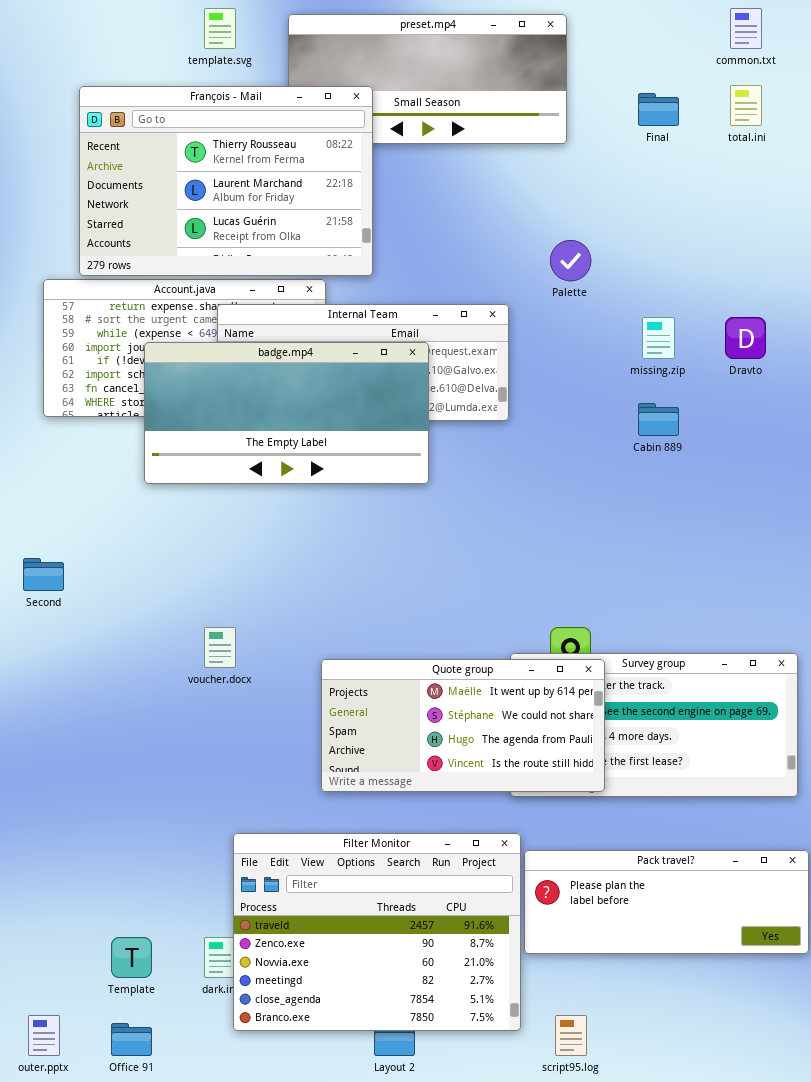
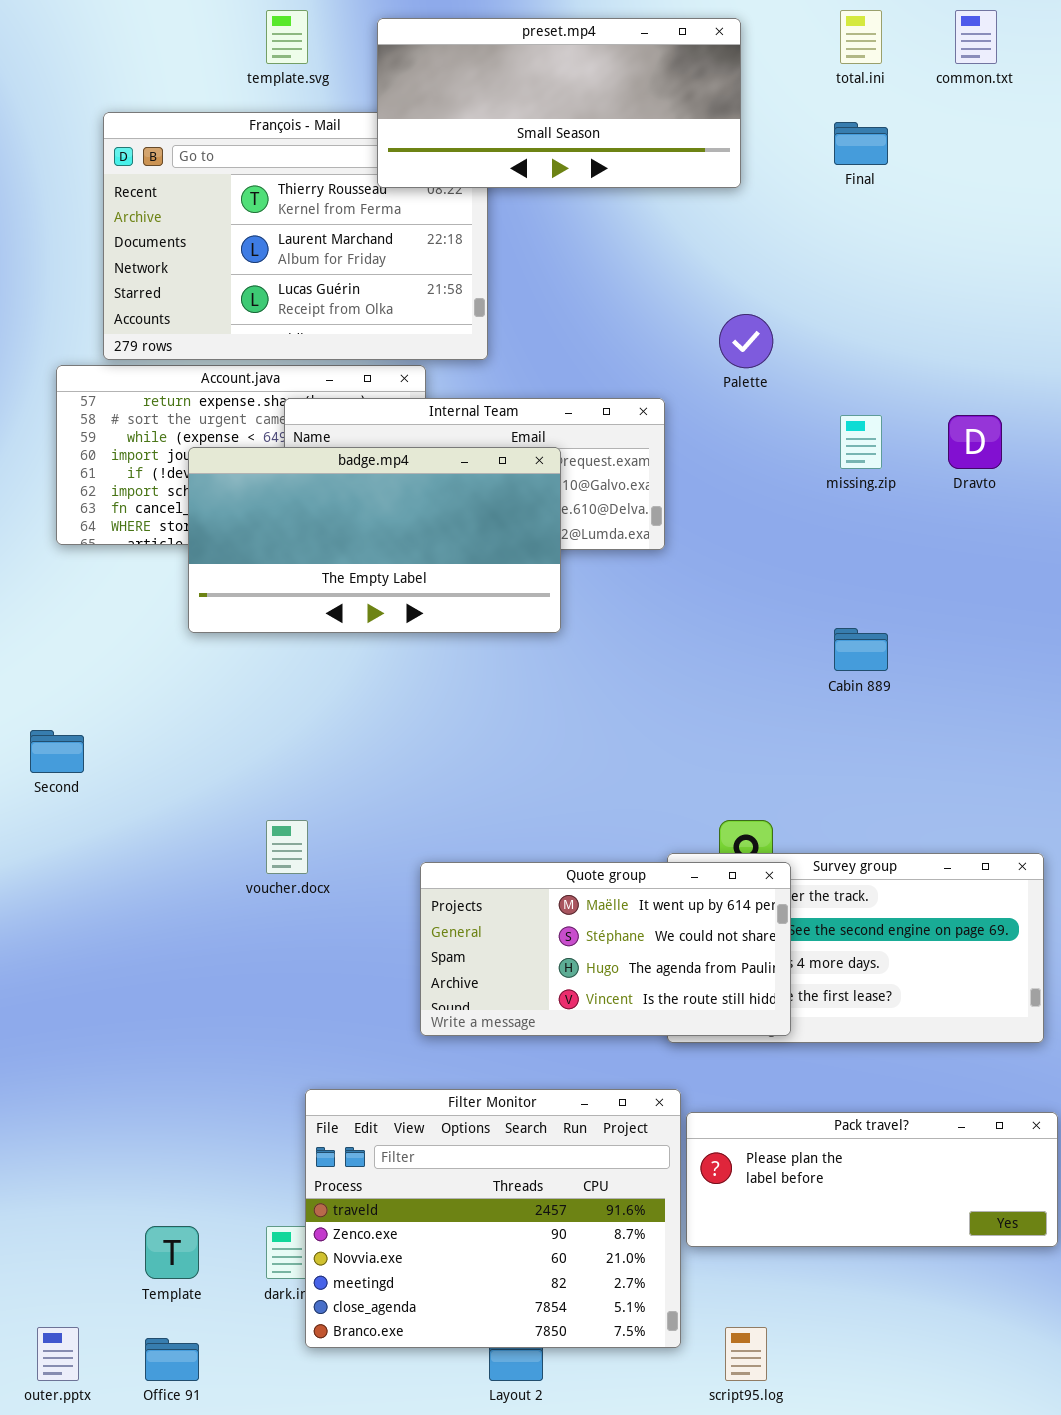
preset.mp4: [288,14,567,144] -> [377,18,741,188], raised
total.ini: [730,85,762,126] -> [840,10,882,64], moved
Cabin 889: [638,403,679,436] -> [834,628,888,671], moved

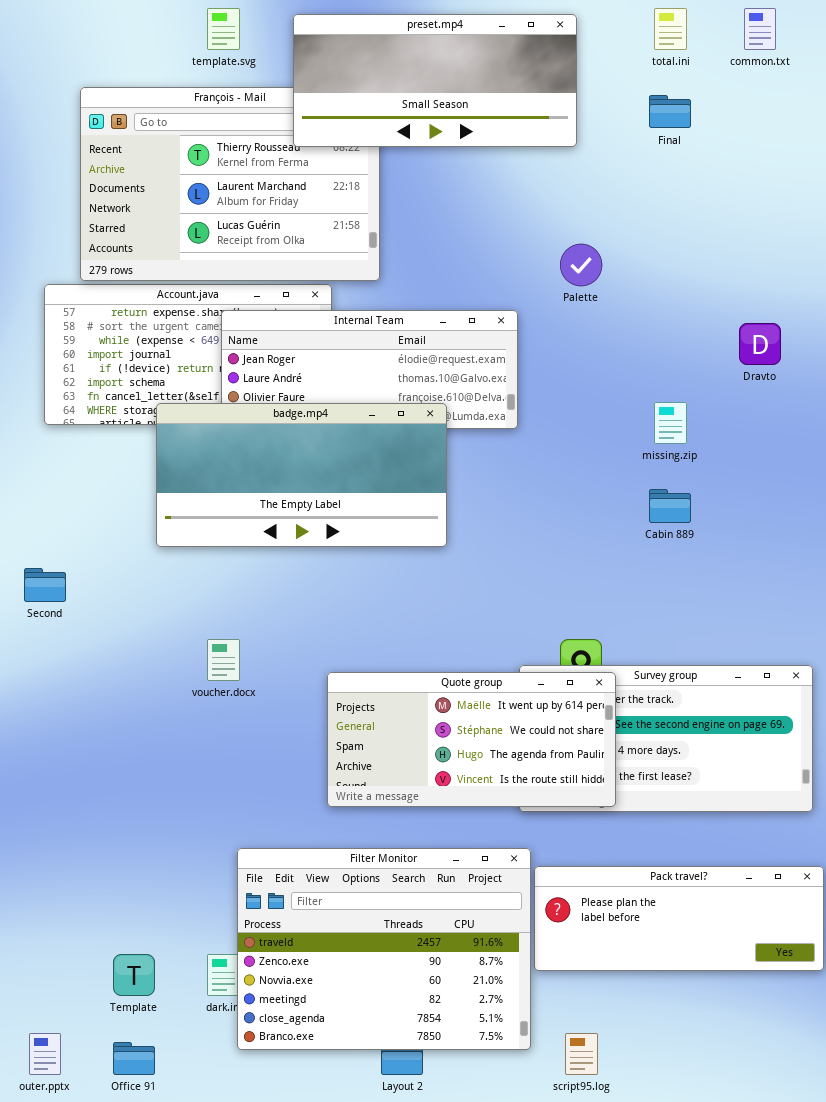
missing.zip: [840,415,882,469] -> [654,402,687,444], moved
badge.mp4: [188,447,561,633] -> [156,403,447,547], moved

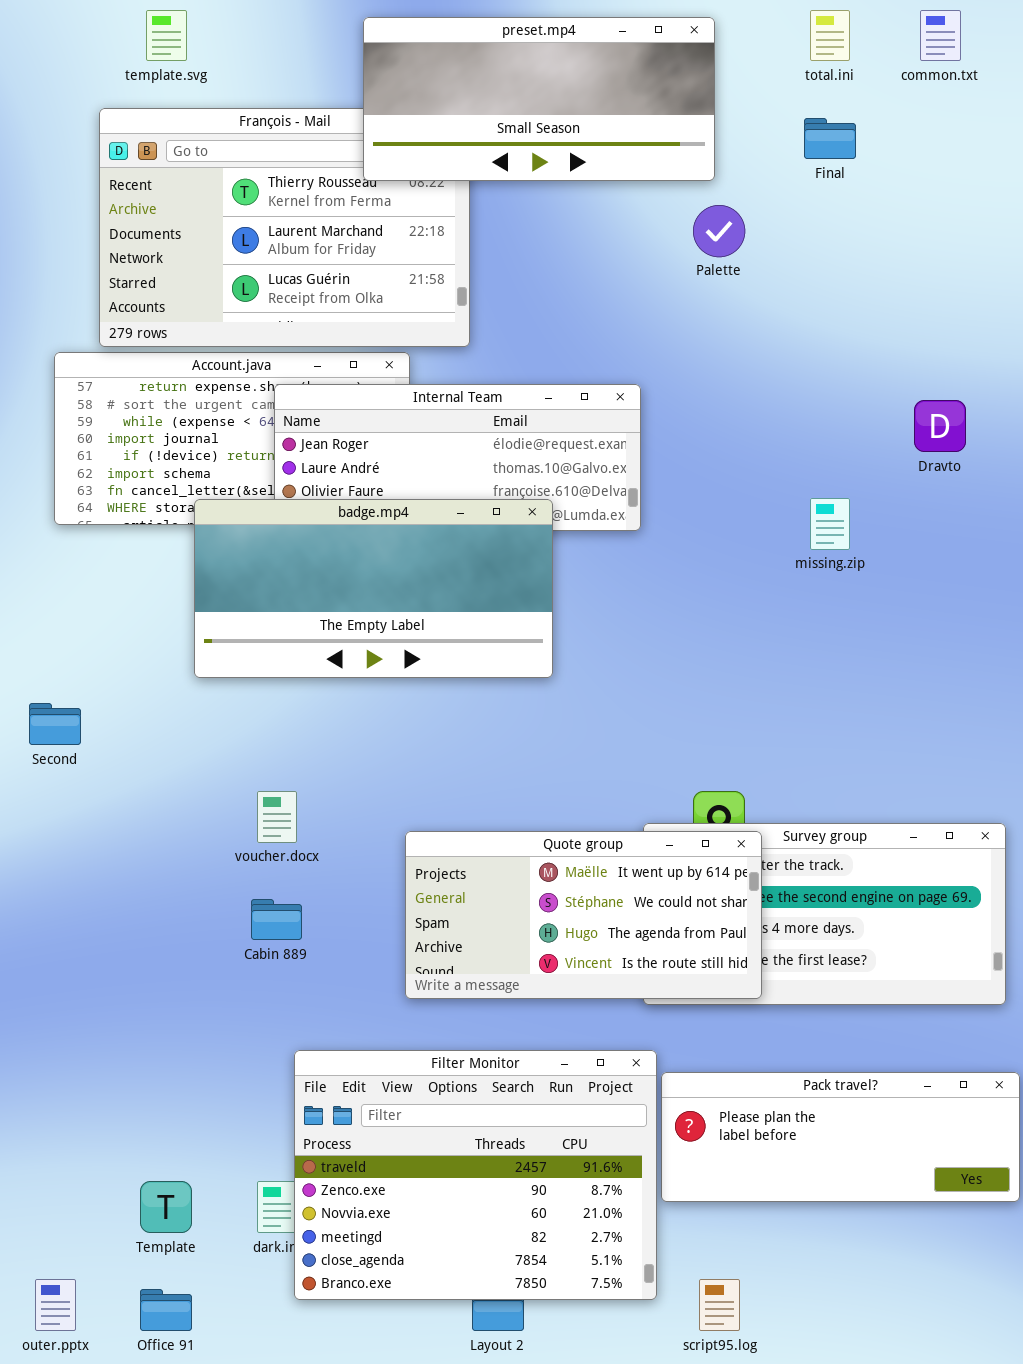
template.svg: [207,8,240,50] -> [146,10,187,61], moved
Palette: [560,244,602,286] -> [693,205,745,257], moved
Cabin 889: [649,489,691,523] -> [251,899,302,940], moved

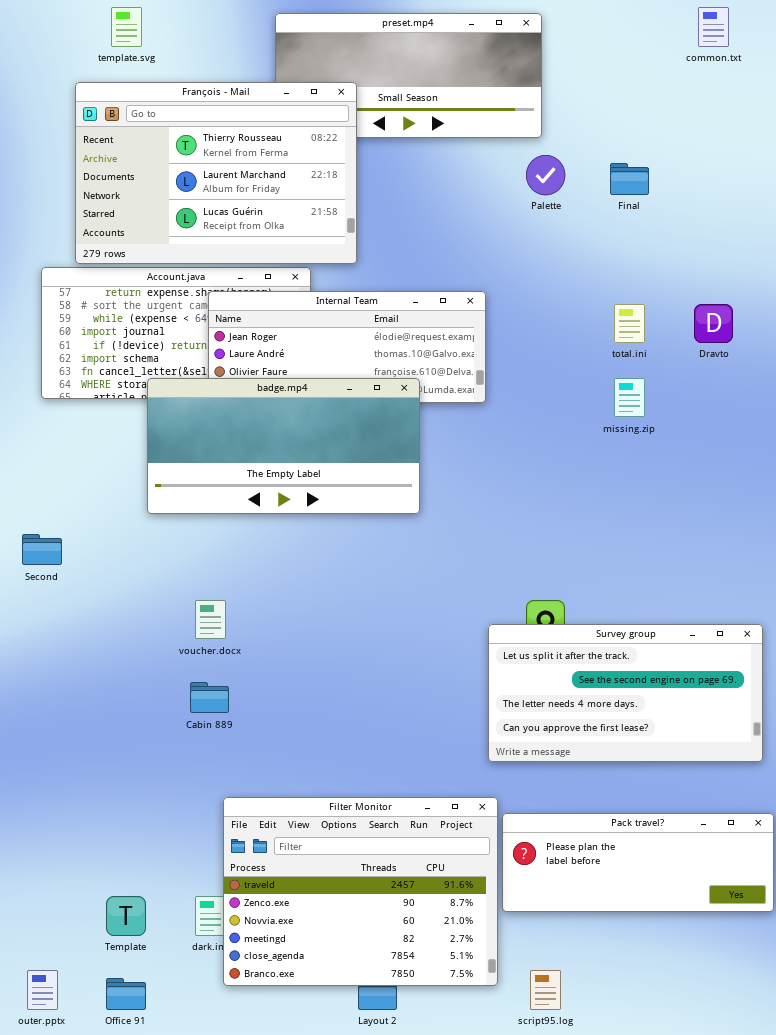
total.ini: [810,10,850,61] -> [614,304,645,343], moved
François - Mail: [99,108,470,347] -> [75,82,357,264], raised
Final: [804,118,856,159] -> [610,163,649,195], moved
Quote group: [405,831,762,999] -> none, closed

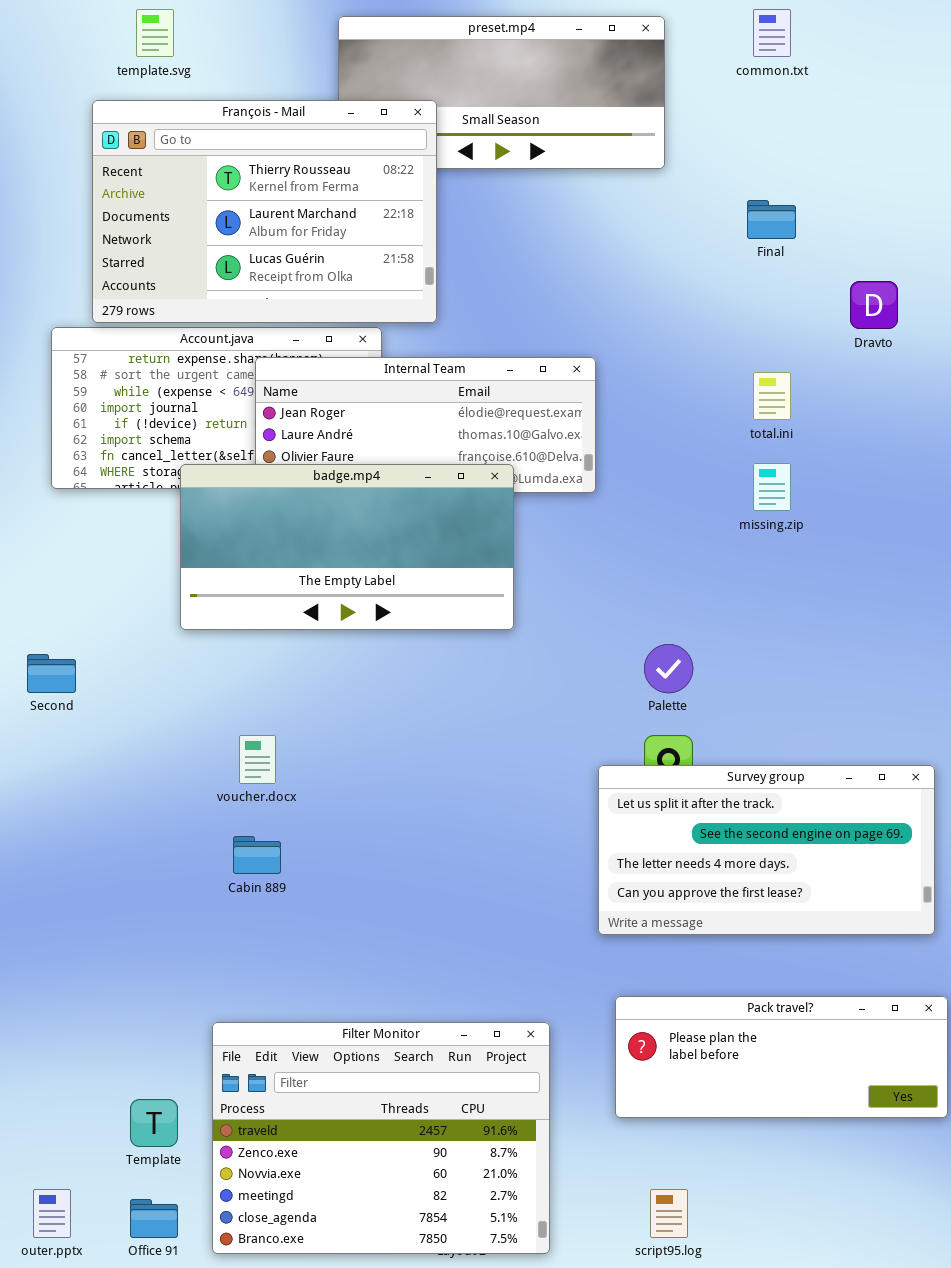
common.txt: [698,7,729,47] -> [753,9,791,57], moved
Palette: [526,155,565,195] -> [644,644,693,693], moved
Dravto: [694,304,733,343] -> [850,281,898,329], moved
Filter Monitor: [223,797,498,986] -> [212,1022,550,1254], moved

